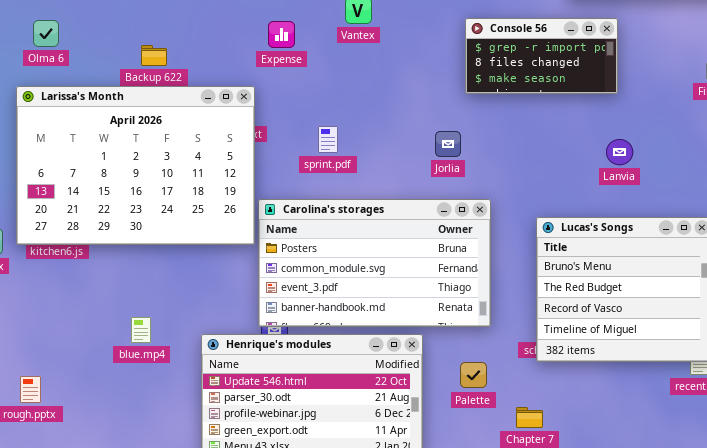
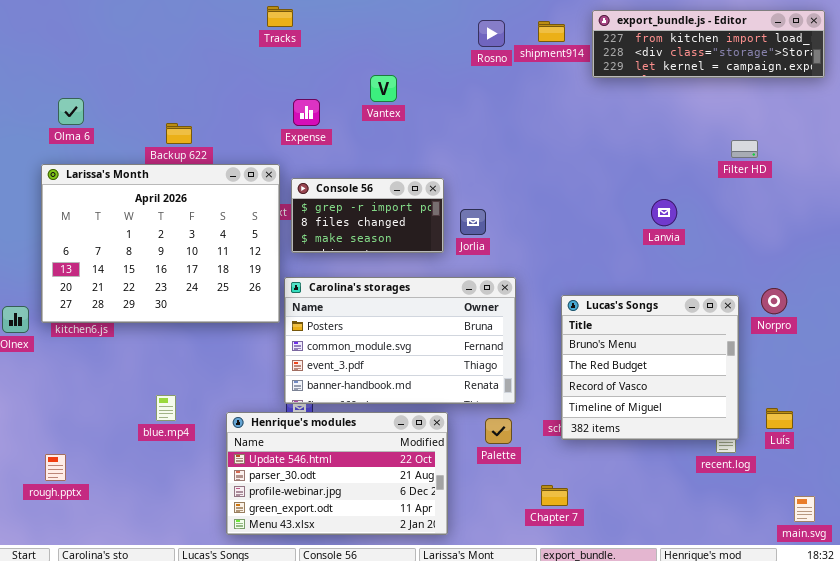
Console 56: [465,18,618,94] -> [291,178,444,253], moved
Lanvia: [606,139,633,165] -> [651,199,677,226], moved
Palette: [460,362,487,388] -> [485,418,512,444], moved

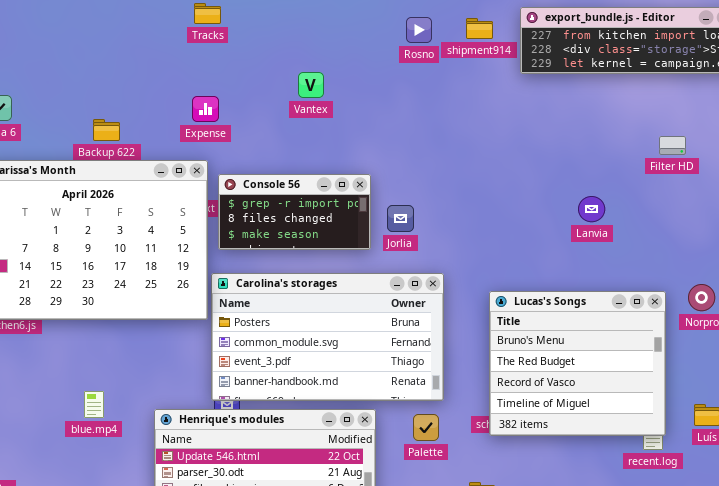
Expense: [293,99,320,126] -> [192,96,219,122], moved

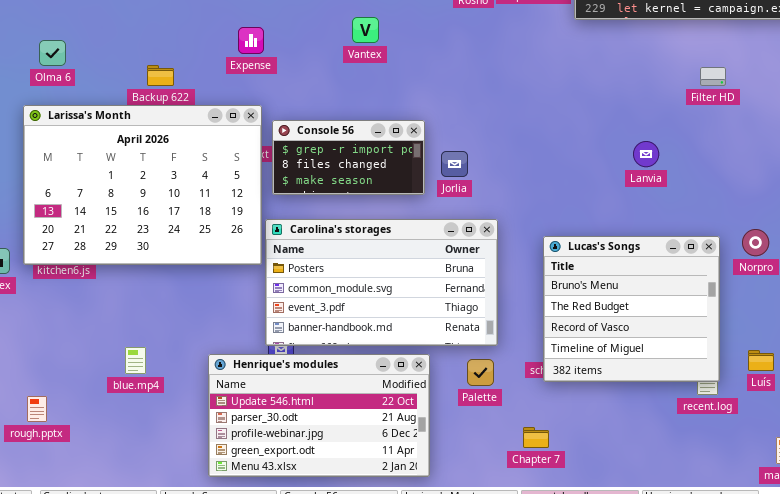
Expense: [192,96,219,122] -> [238,27,264,54], moved
Filter HD: [659,136,686,155] -> [700,67,726,86], moved
blue.mp4: [84,391,104,418] -> [125,347,146,374], moved

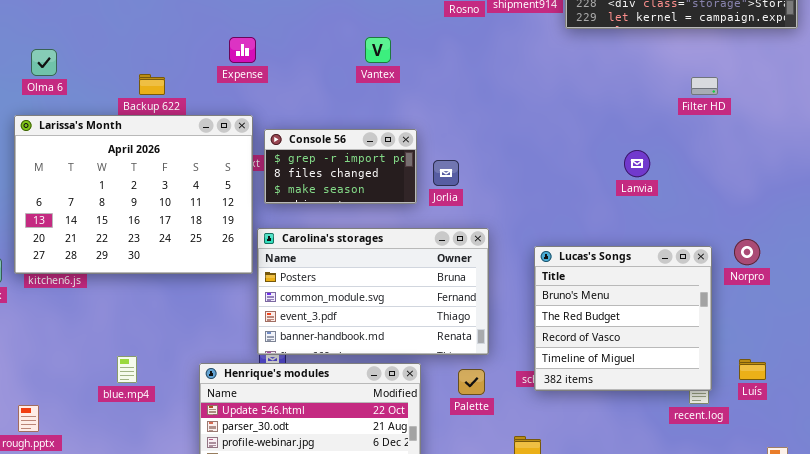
Vantex: [352,17,379,43] -> [365,37,391,63], moved

